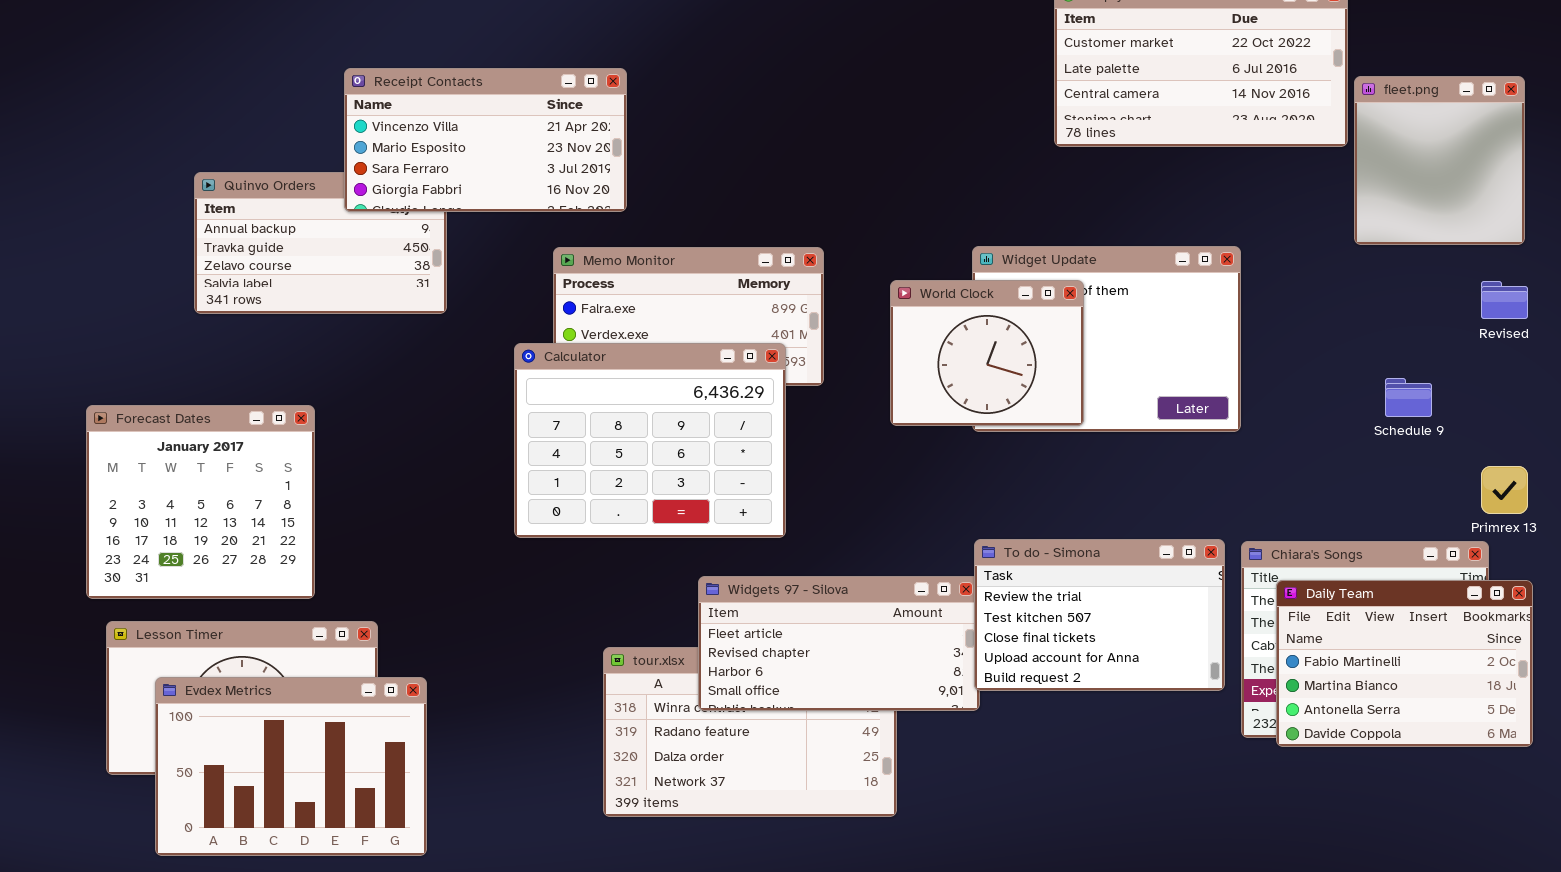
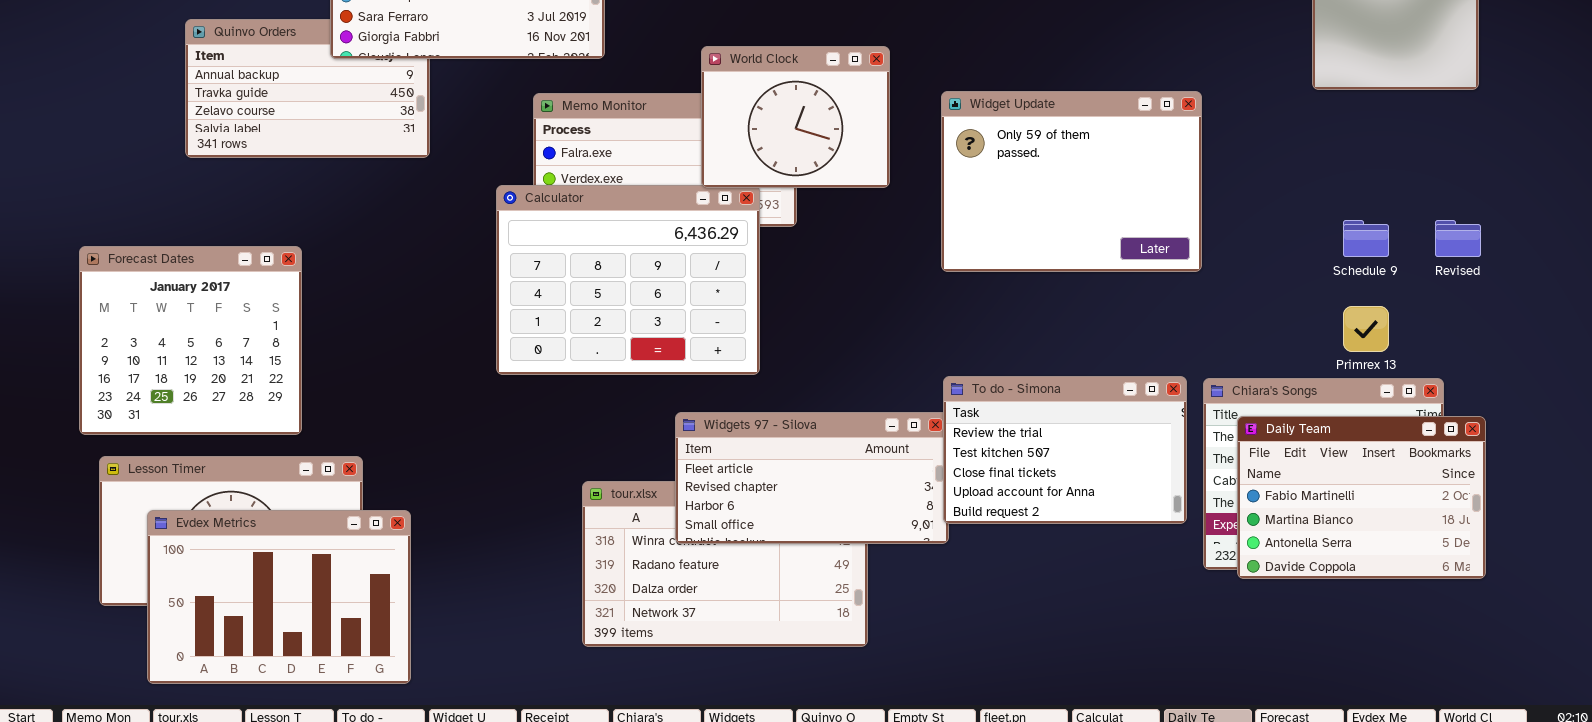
World Clock: [890,280,1084,426] -> [701,46,890,188], moved
Revised: [1481,281,1528,319] -> [1435,220,1481,257], moved
Primrex 13: [1481,466,1528,514] -> [1343,306,1389,352], moved

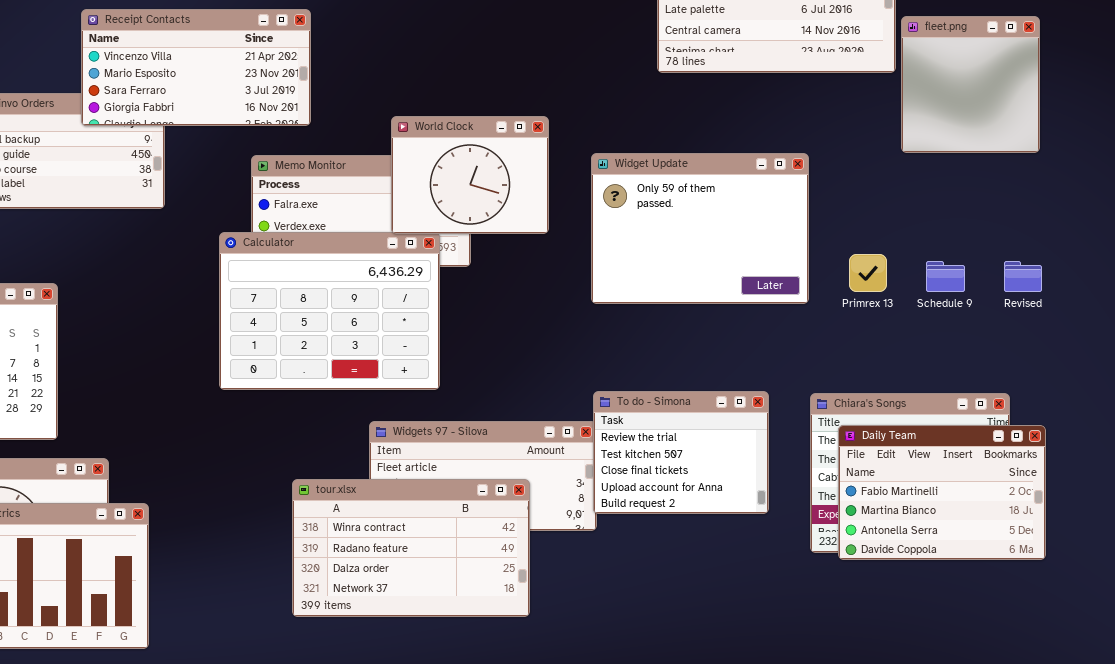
Primrex 13: [1343,306,1389,352] -> [849,254,887,292], moved
To do - Simona: [943,376,1187,524] -> [593,391,769,514], resized
tour.xlsx: [582,481,868,647] -> [292,479,530,617], raised

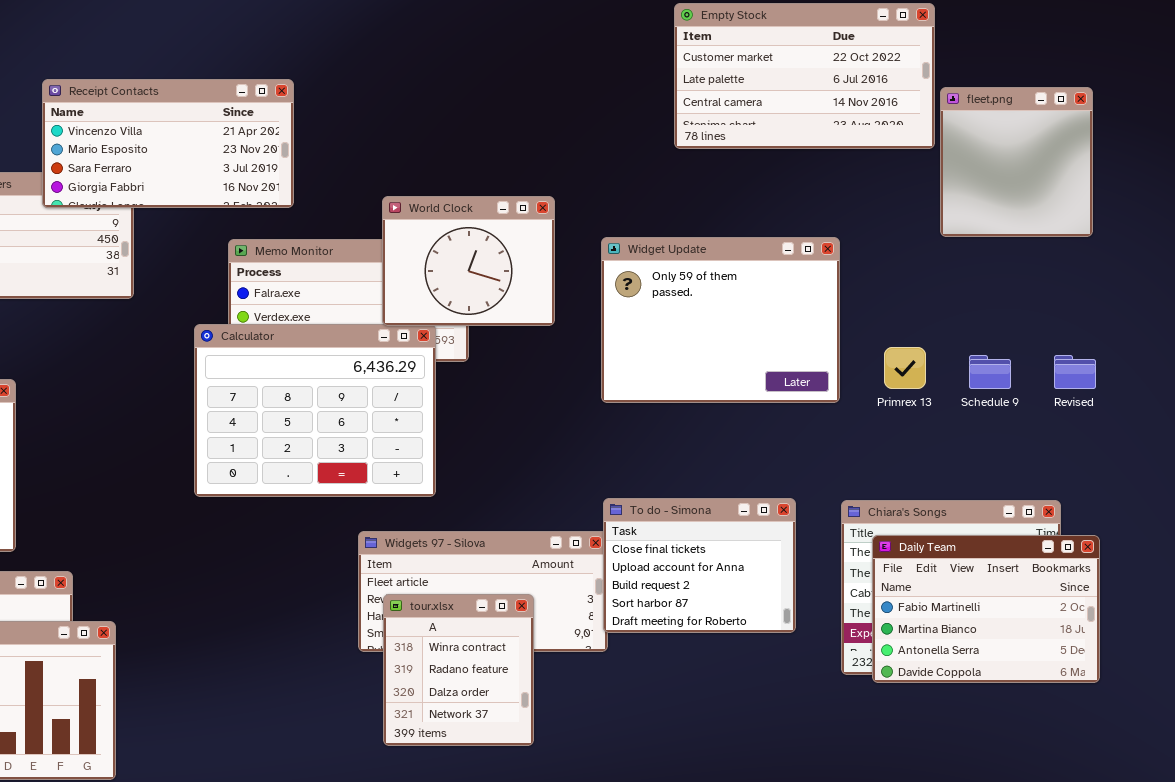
To do - Simona: [593,391,769,514] -> [603,498,796,633], scrolled down 2 rows
tour.xlsx: [292,479,530,617] -> [383,594,534,746], resized

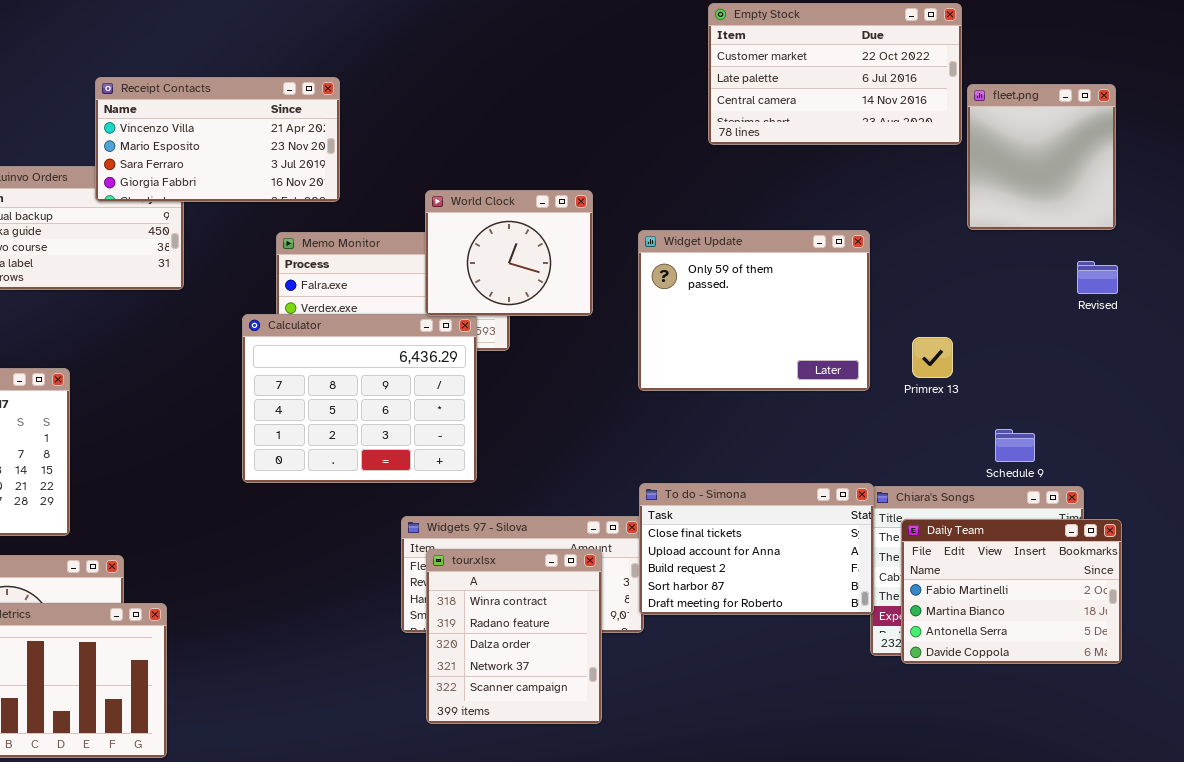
Schedule 9: [969,355,1011,389] -> [995,429,1035,462], moved
Revised: [1054,355,1096,389] -> [1077,261,1118,294], moved
To do - Simona: [603,498,796,633] -> [639,483,874,615], resized
tour.xlsx: [383,594,534,746] -> [426,549,602,724], resized

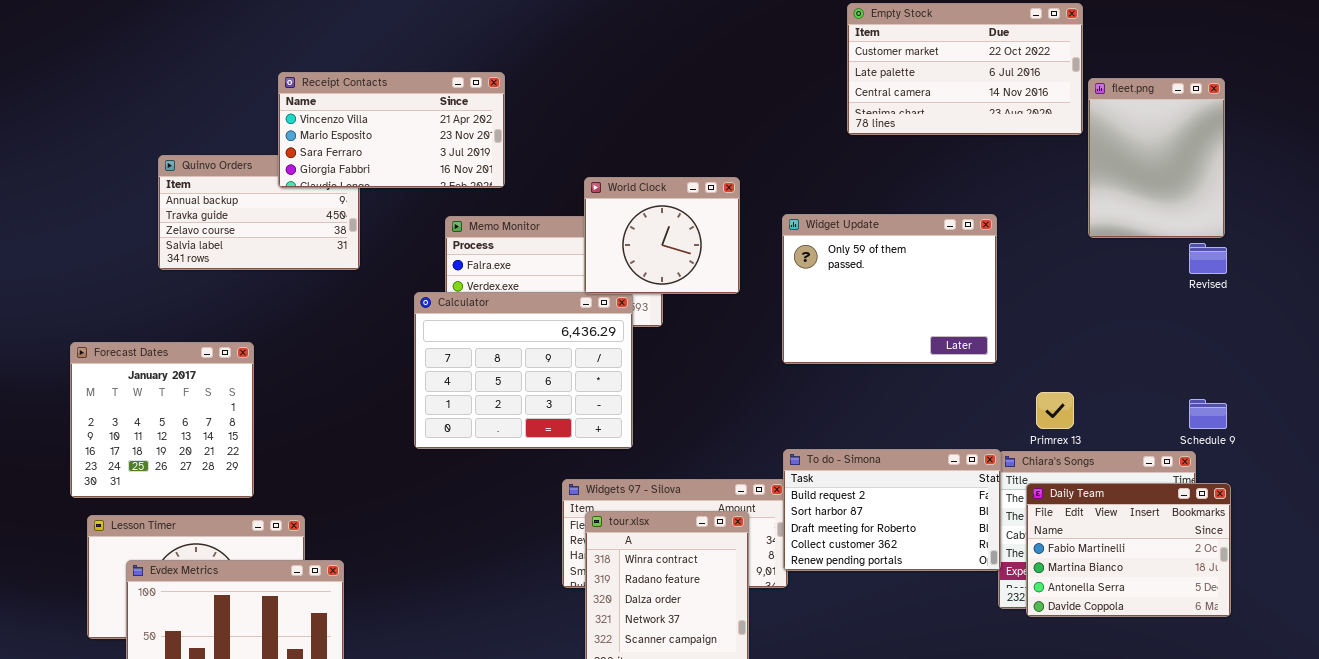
fleet.png: [967,84,1116,230] -> [1088,78,1225,238], resized
Primrex 13: [912,337,953,378] -> [1036,392,1074,429], moved
Schedule 9: [995,429,1035,462] -> [1189,399,1227,429], moved
To do - Simona: [639,483,874,615] -> [783,449,1001,571], scrolled down 2 rows

